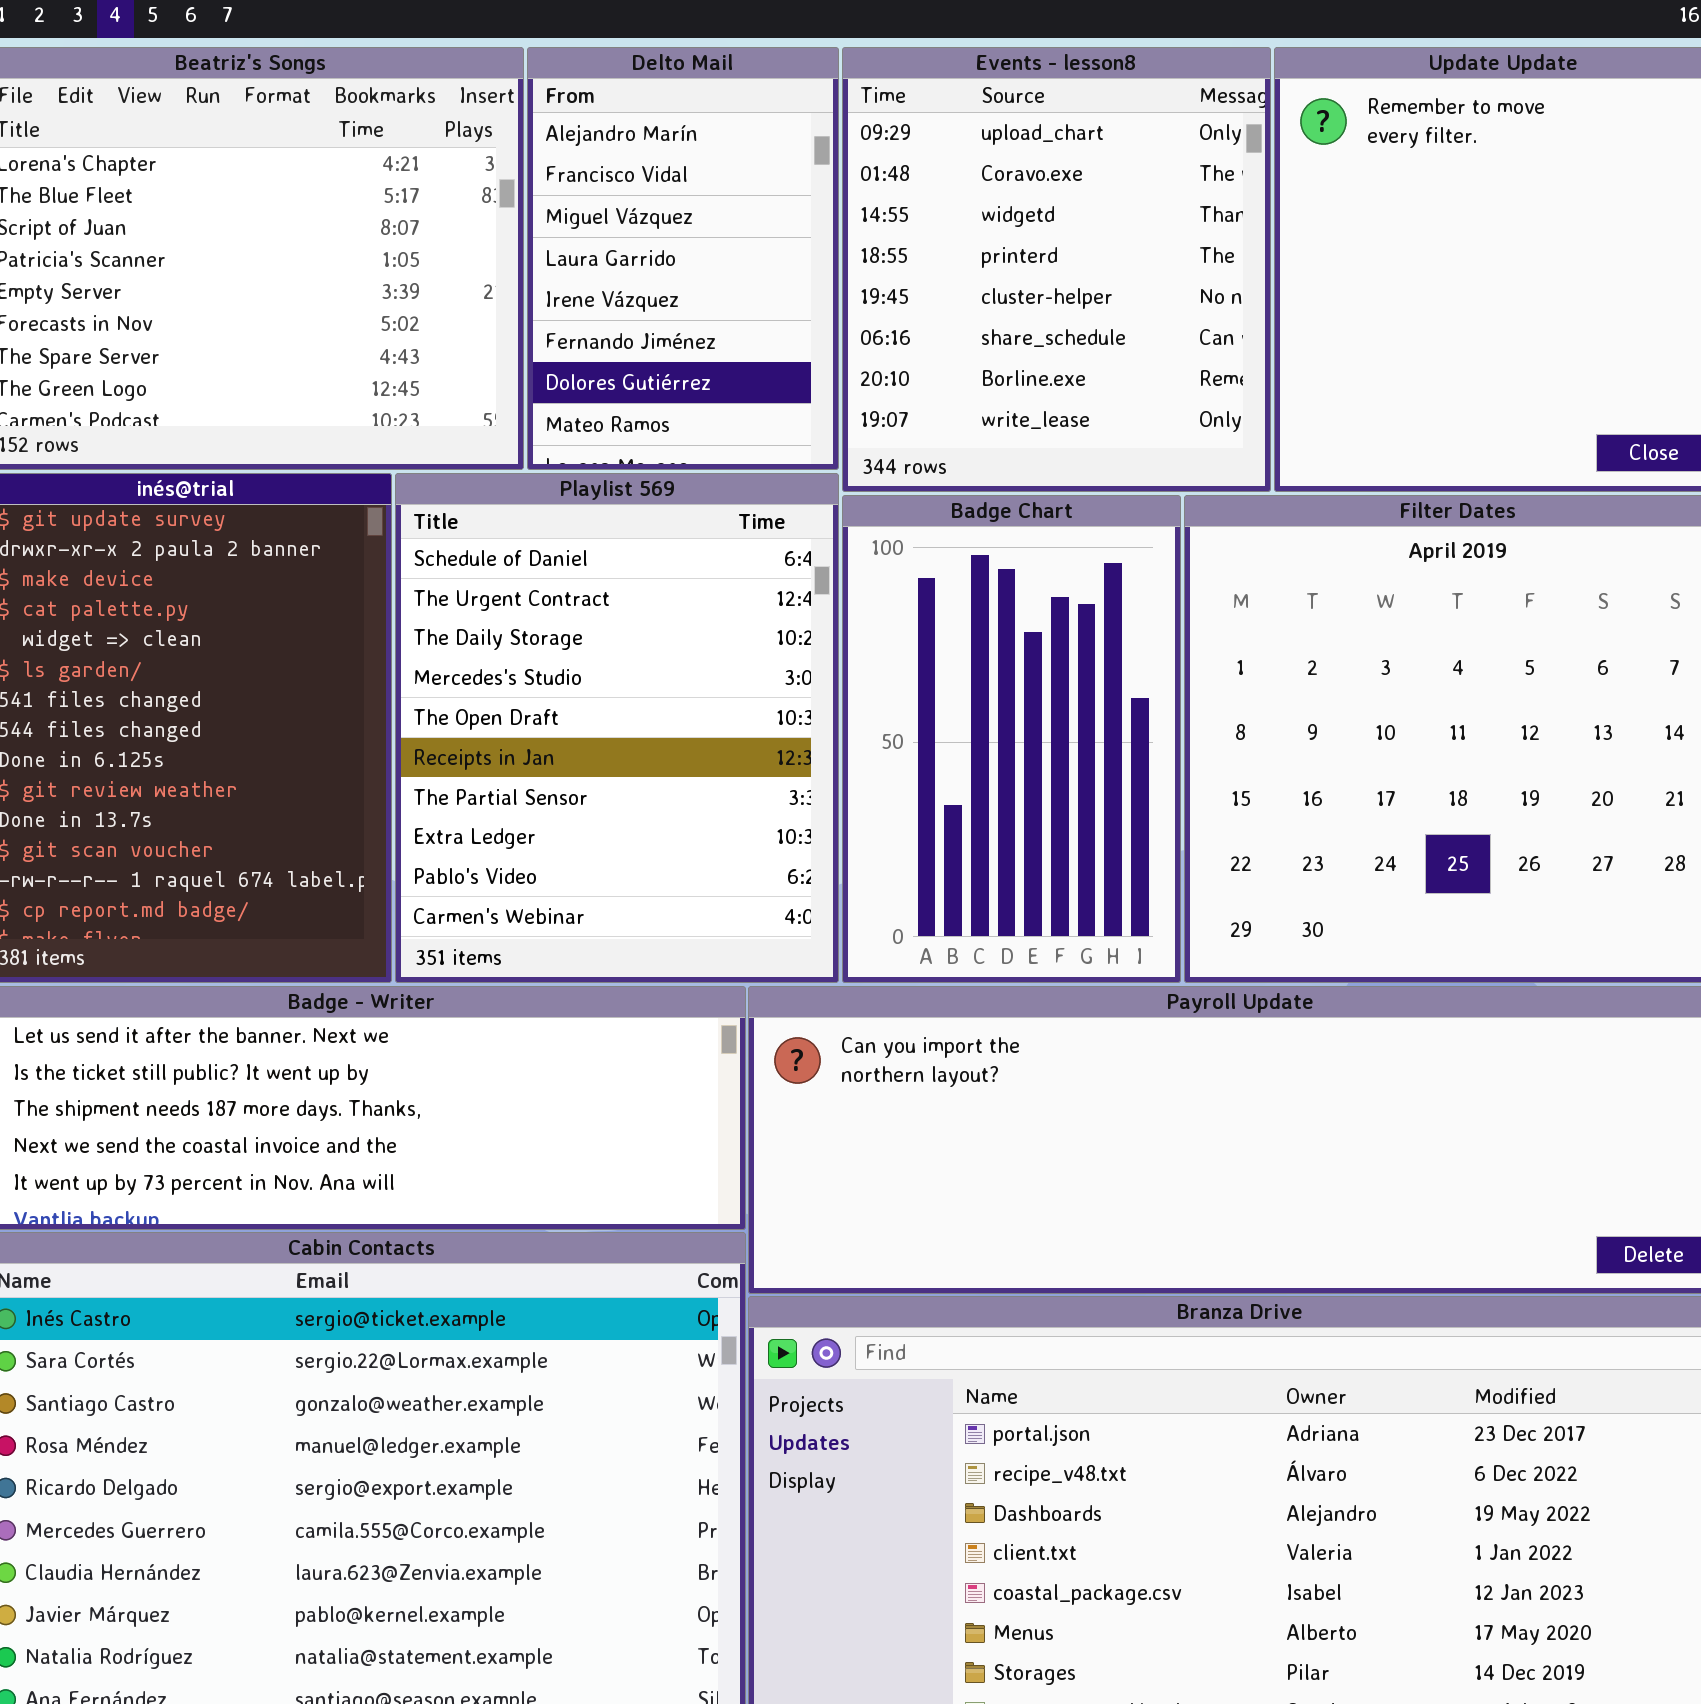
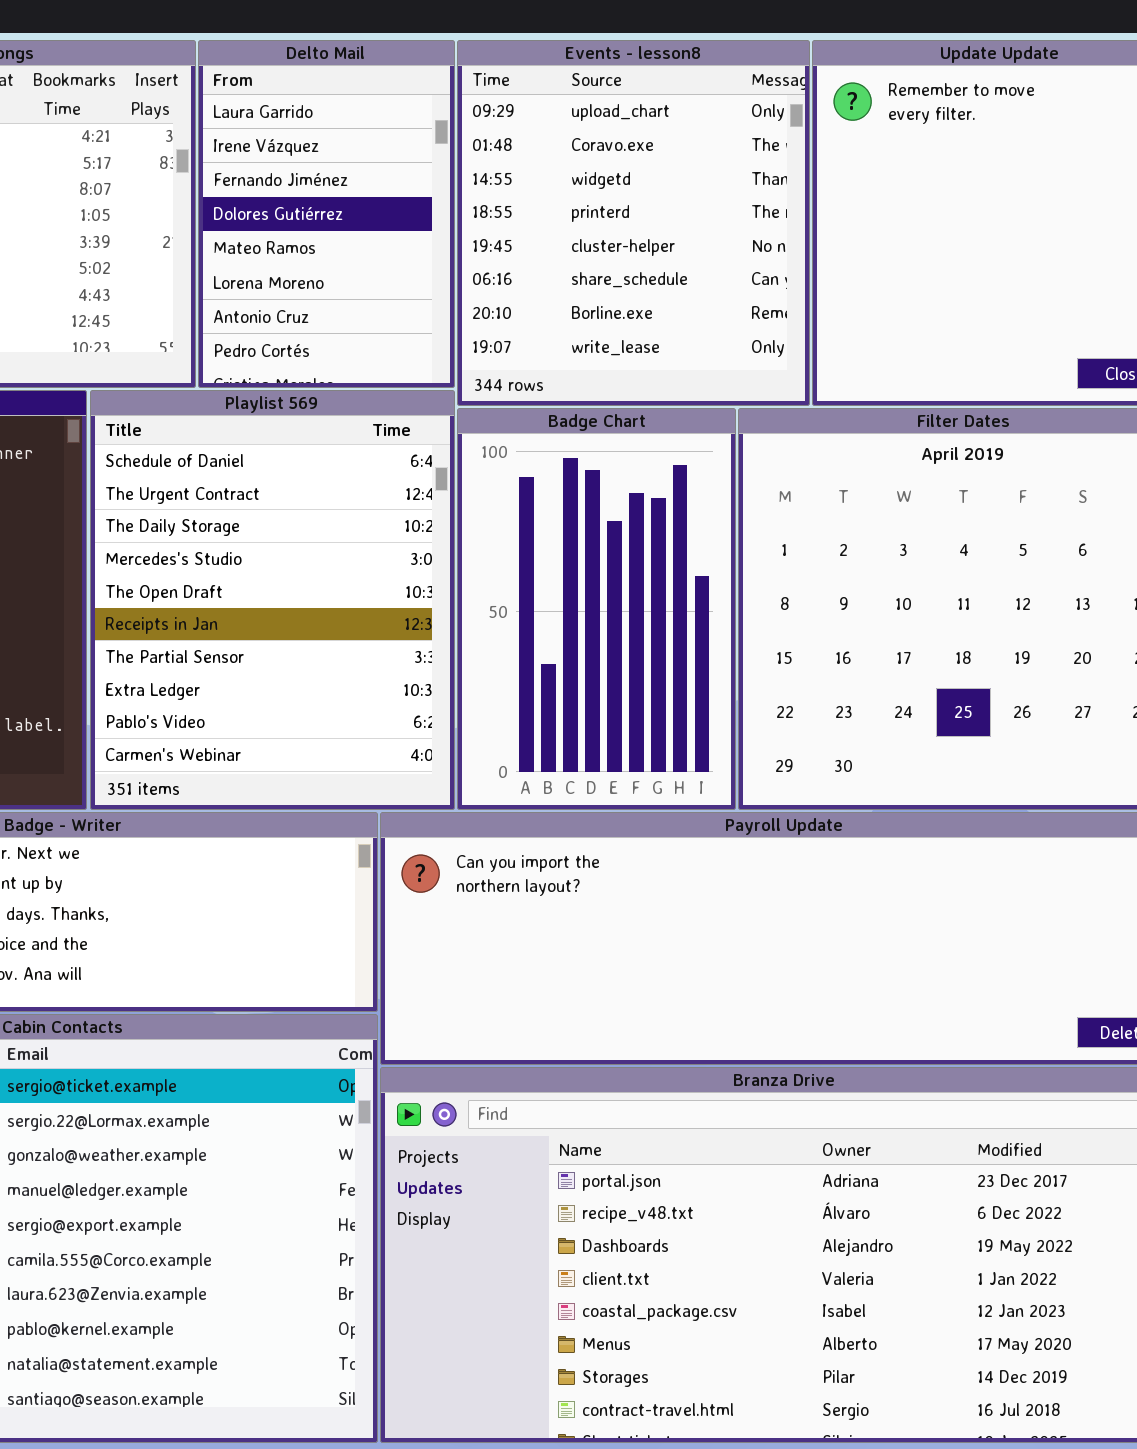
Delto Mail: [527,47,839,470] -> [198,40,455,388], scrolled down 3 rows

